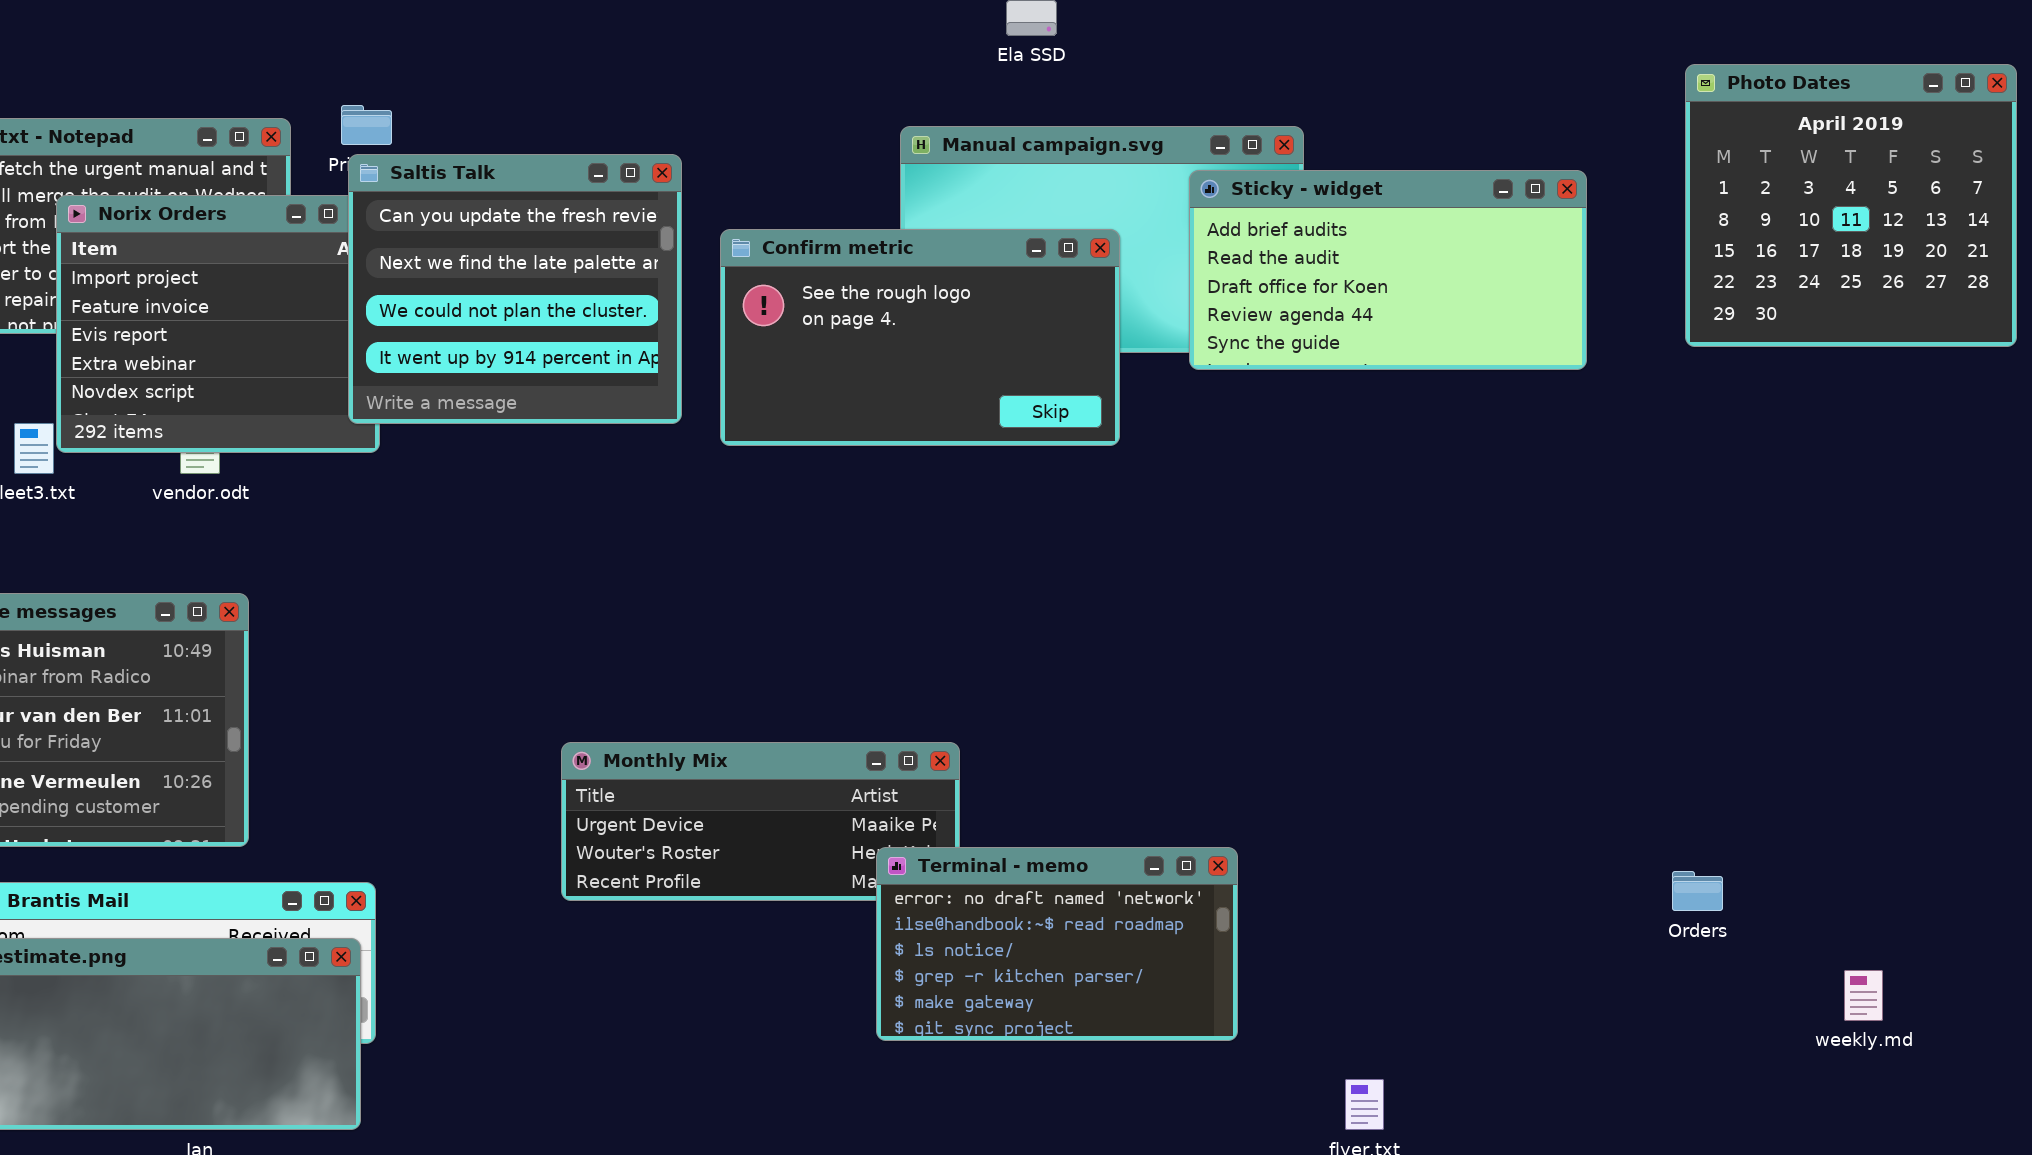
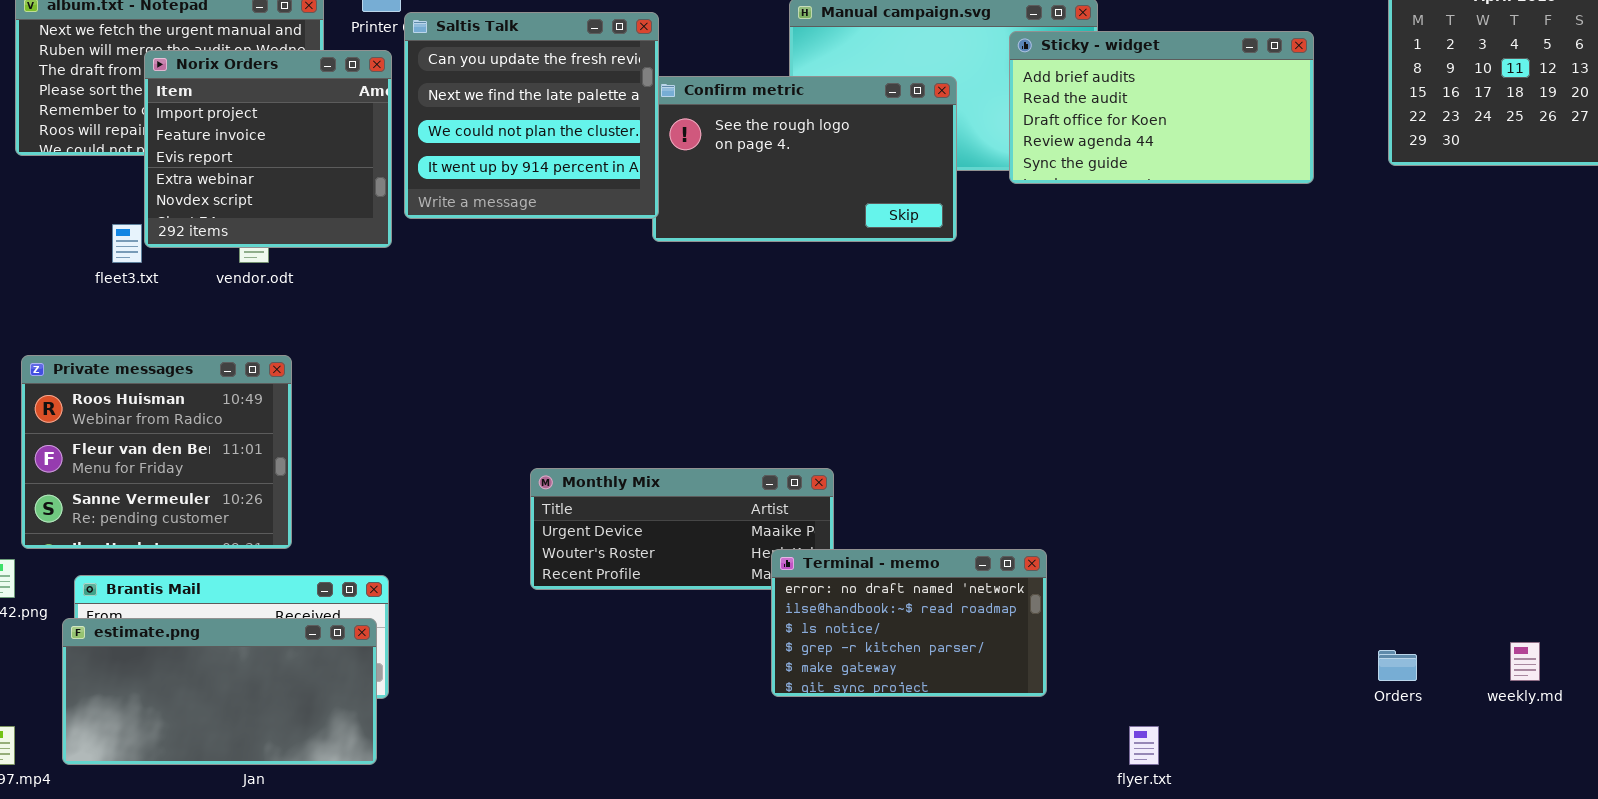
Saltis Talk: [348,154,682,424] -> [404,12,659,219], moved
Orders: [1672,871,1723,911] -> [1378,650,1417,681], moved

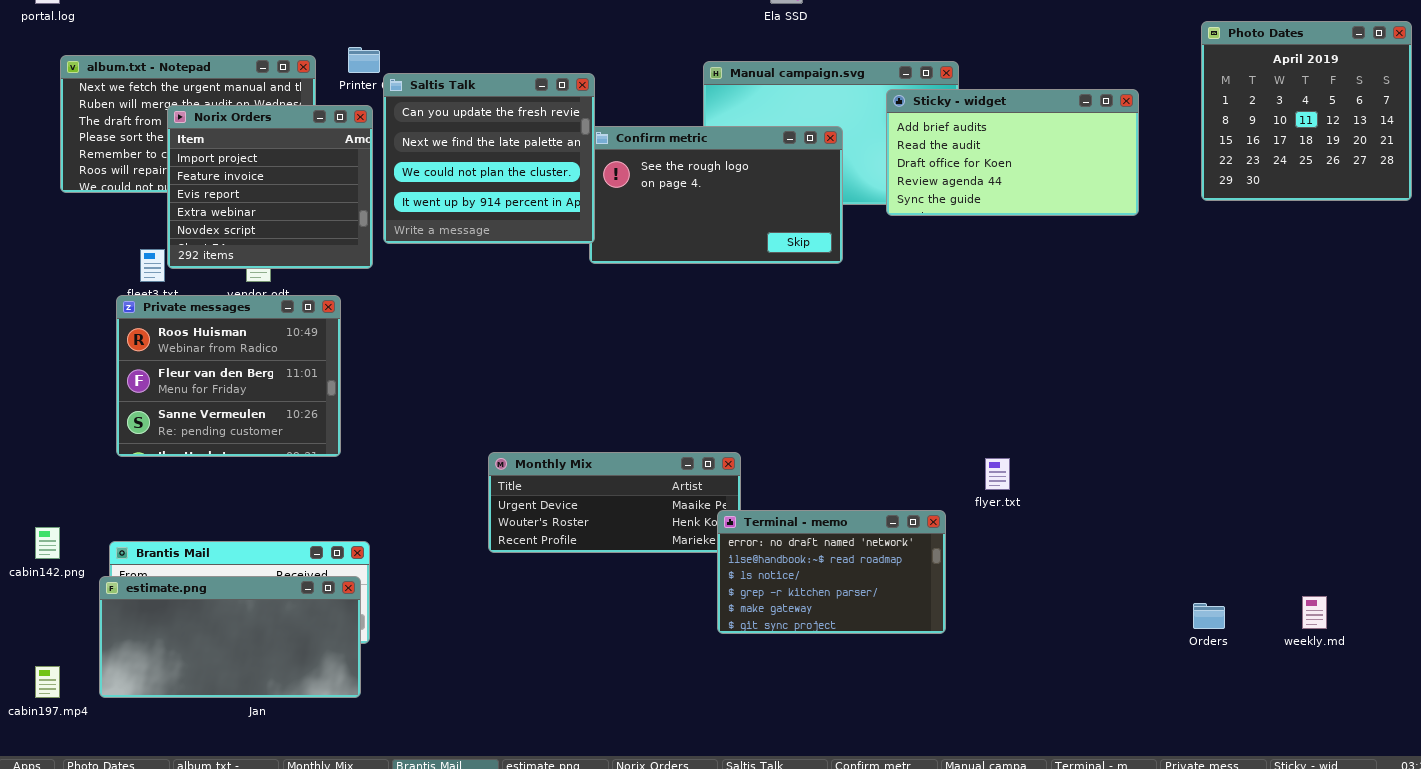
Private messages: [21,355,292,549] -> [116,295,341,457], moved
Terminal - memo: [771,549,1047,697] -> [717,510,946,634], moved
flyer.txt: [1129,726,1159,765] -> [985,458,1010,490], moved

